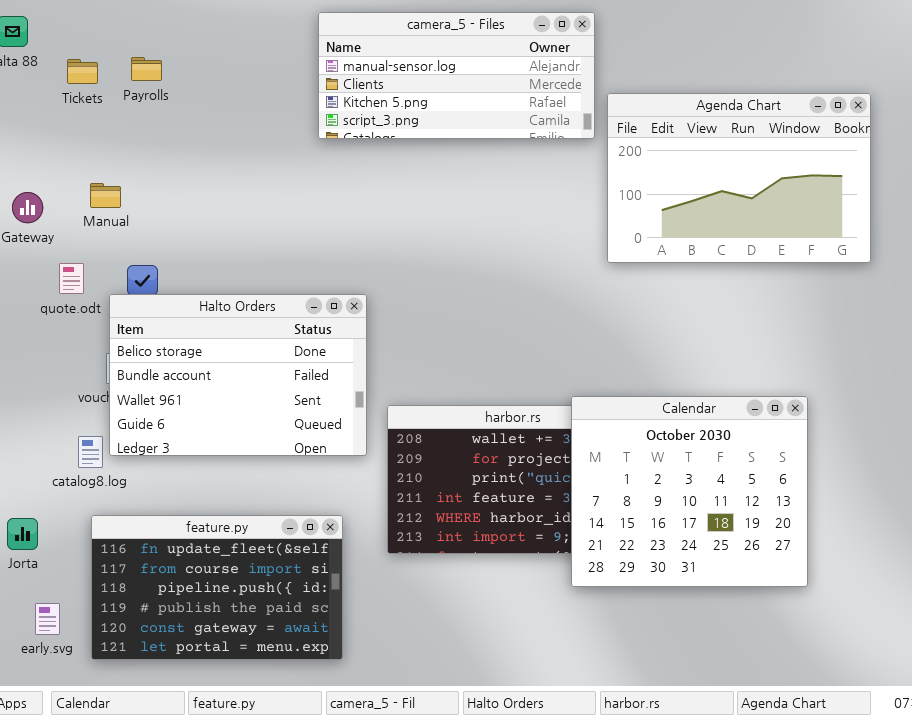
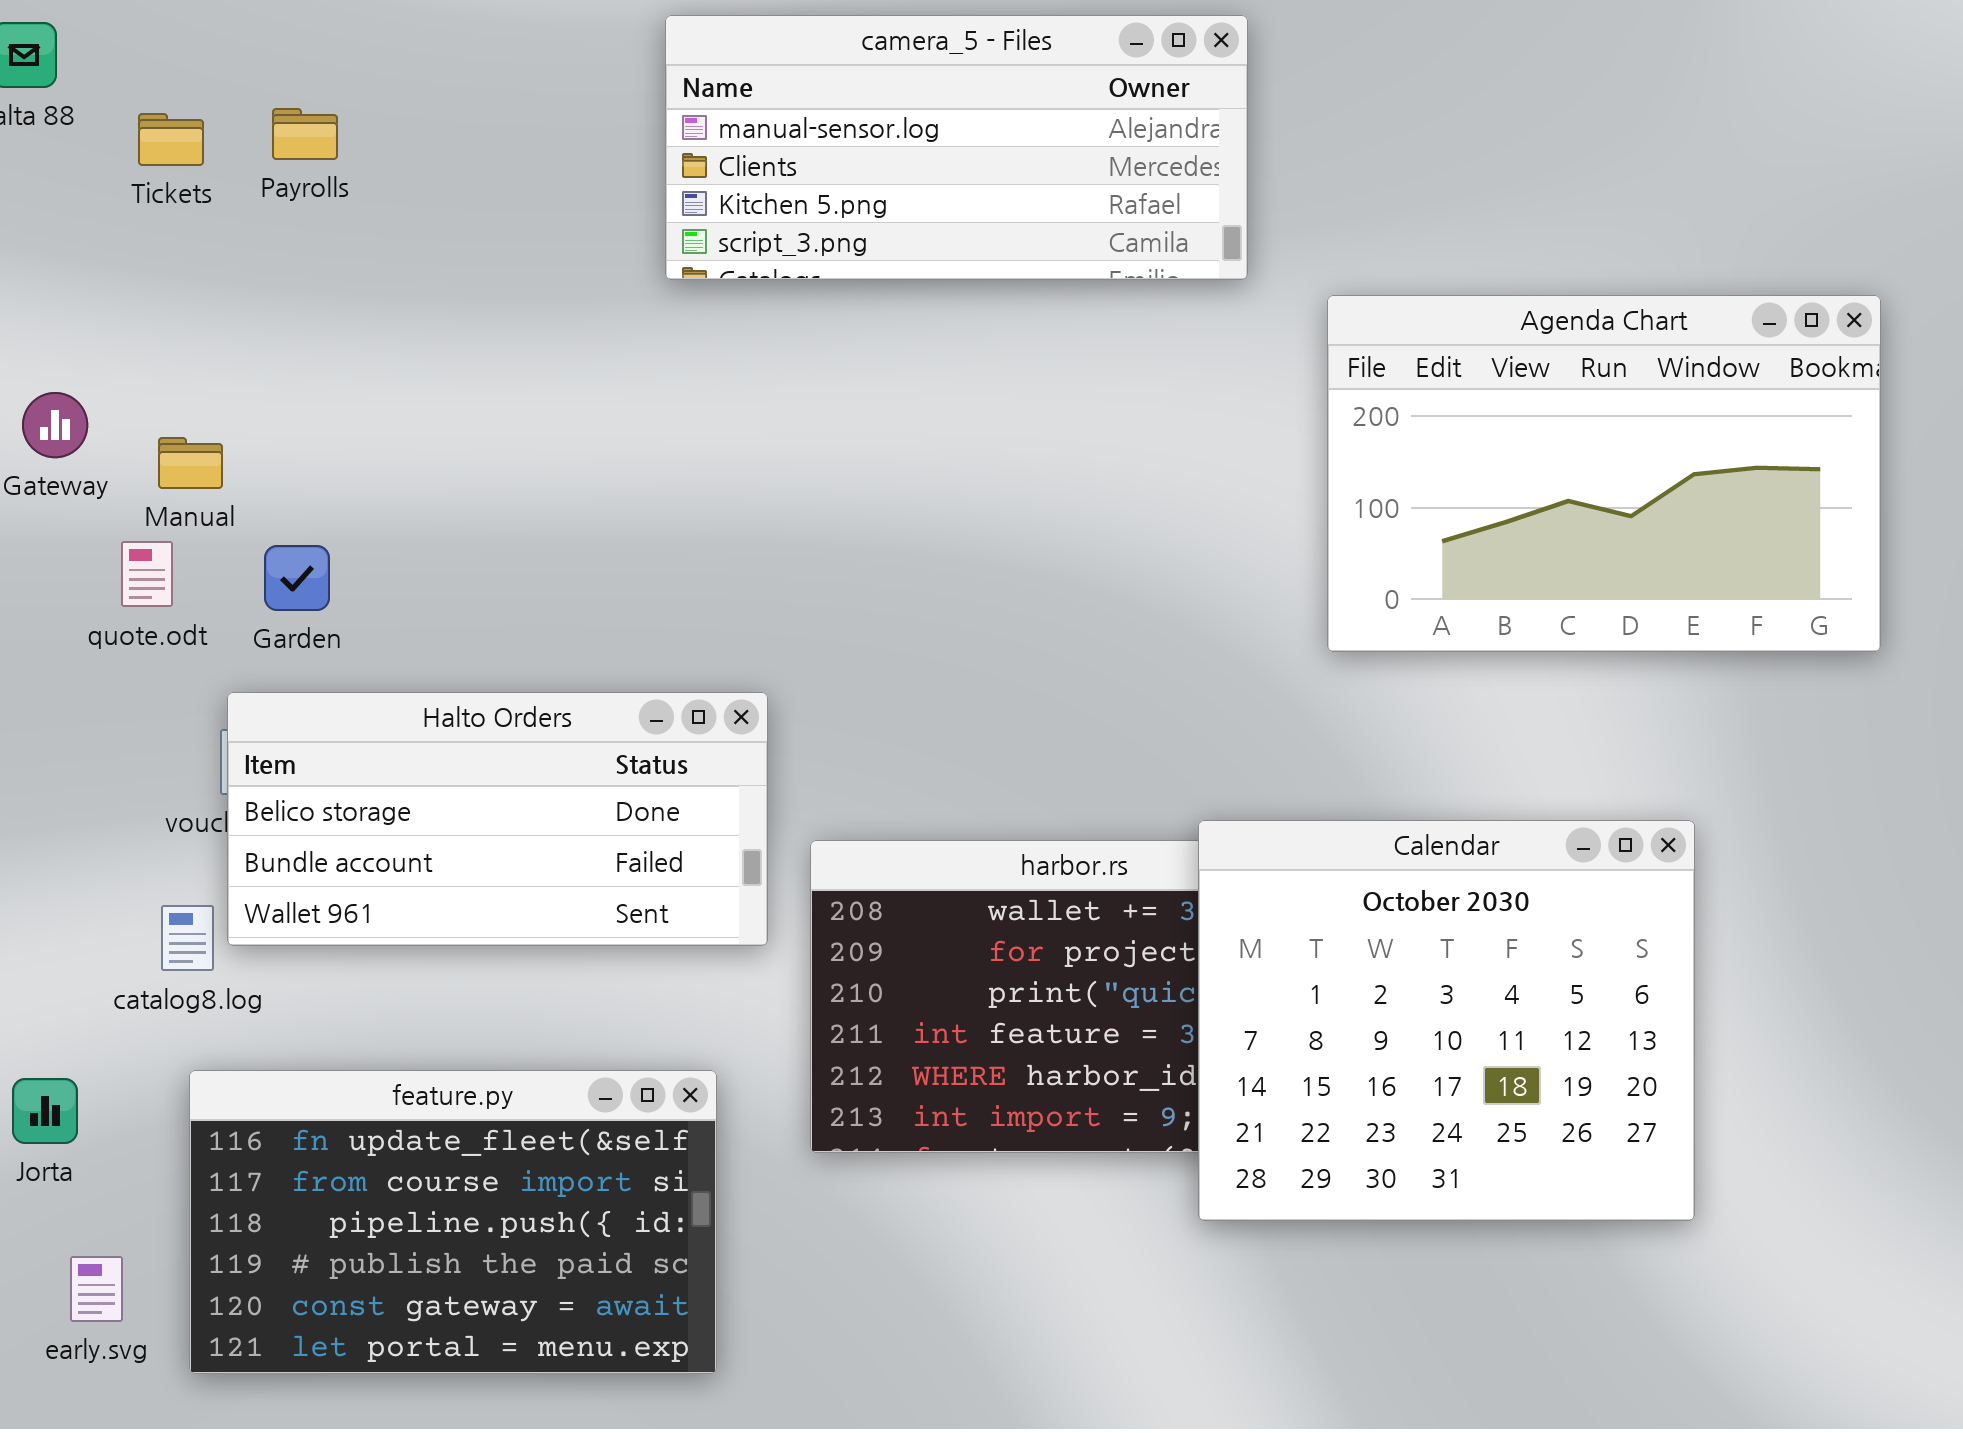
Agenda Chart: [607,93,871,263] -> [1327,295,1881,652], moved
Manual: [90,183,121,208] -> [158,437,223,489], moved
Halto Orders: [109,294,367,456] -> [227,692,768,946], resized

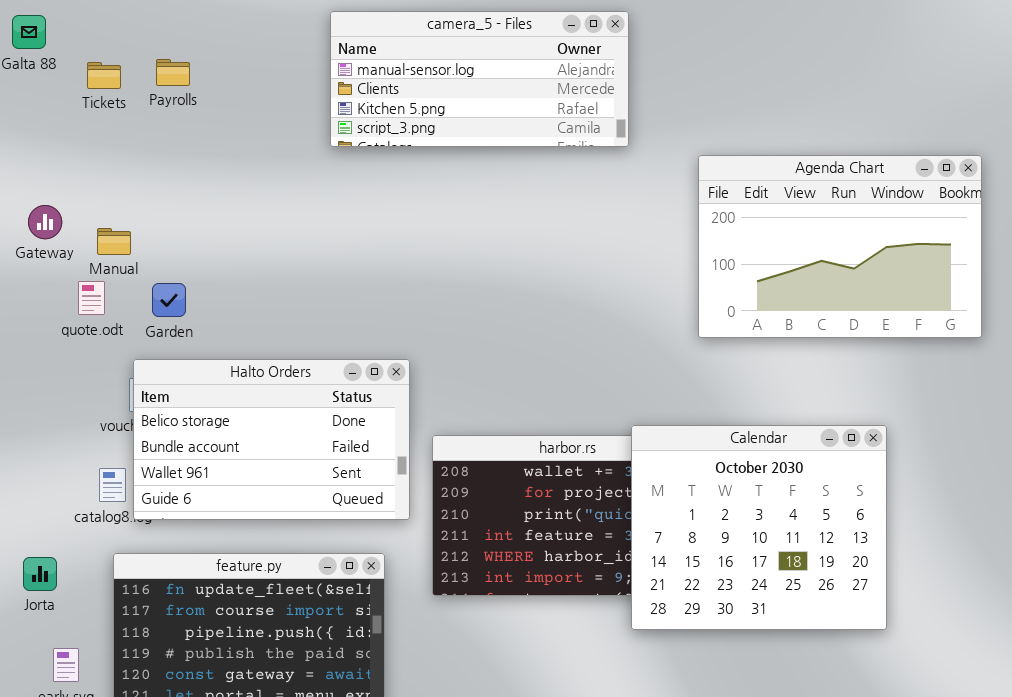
camera_5 - Files: [665,15,1248,280] -> [330,11,629,147], moved
Halto Orders: [227,692,768,946] -> [133,359,410,520], resized

